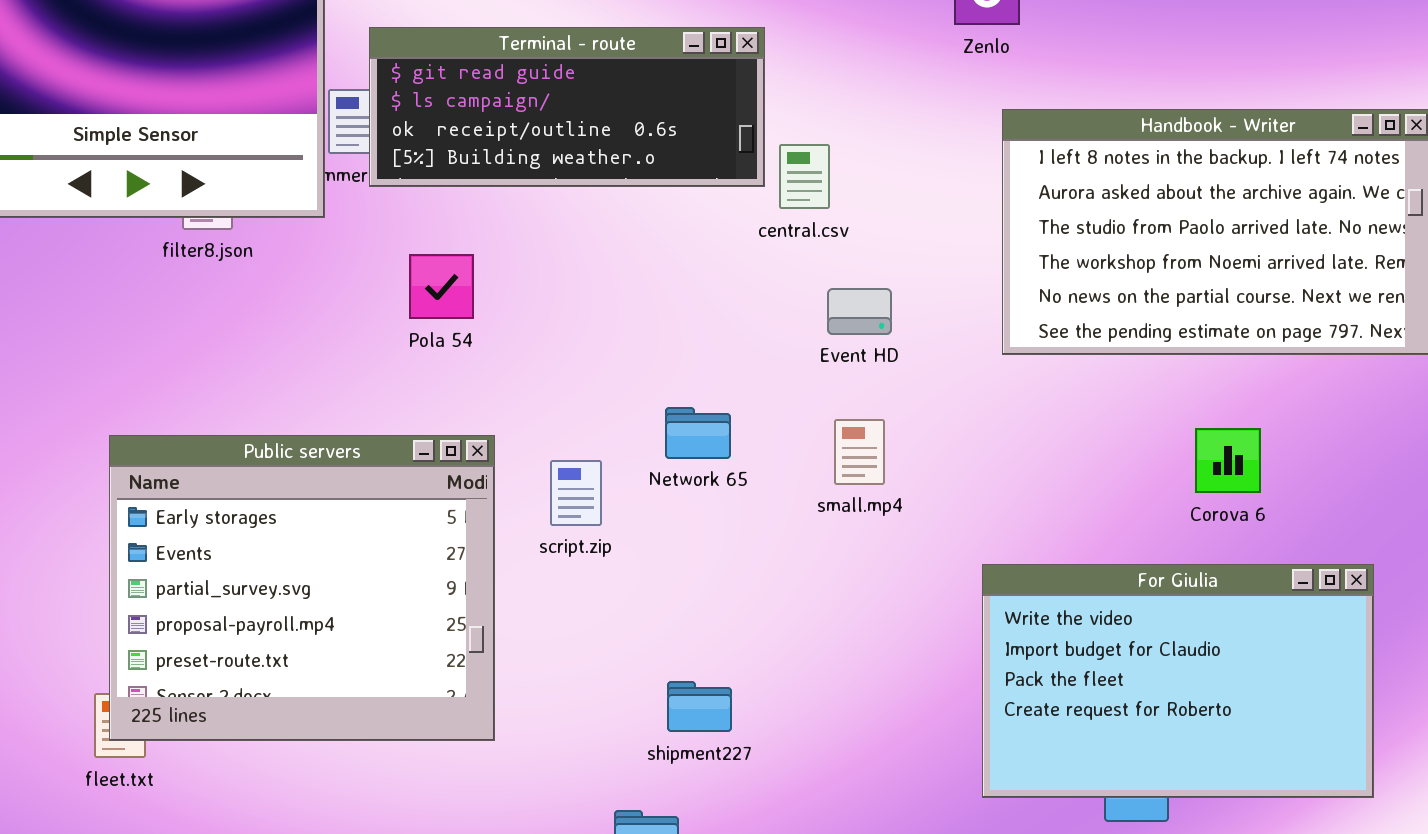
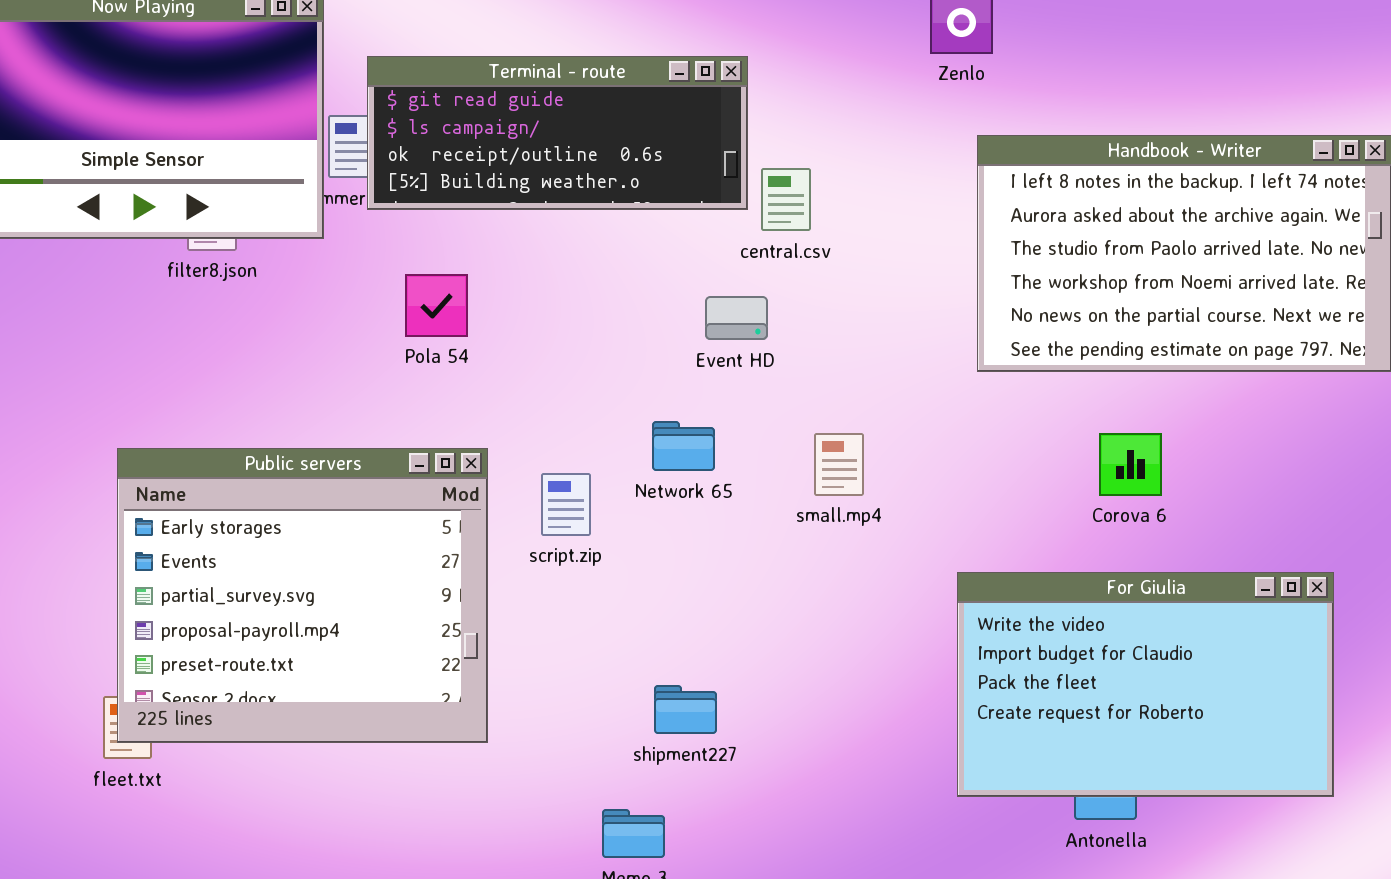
Event HD: [827,288,892,335] -> [705,296,768,340], moved
Corova 6: [1195,428,1261,493] -> [1099,433,1162,496], moved

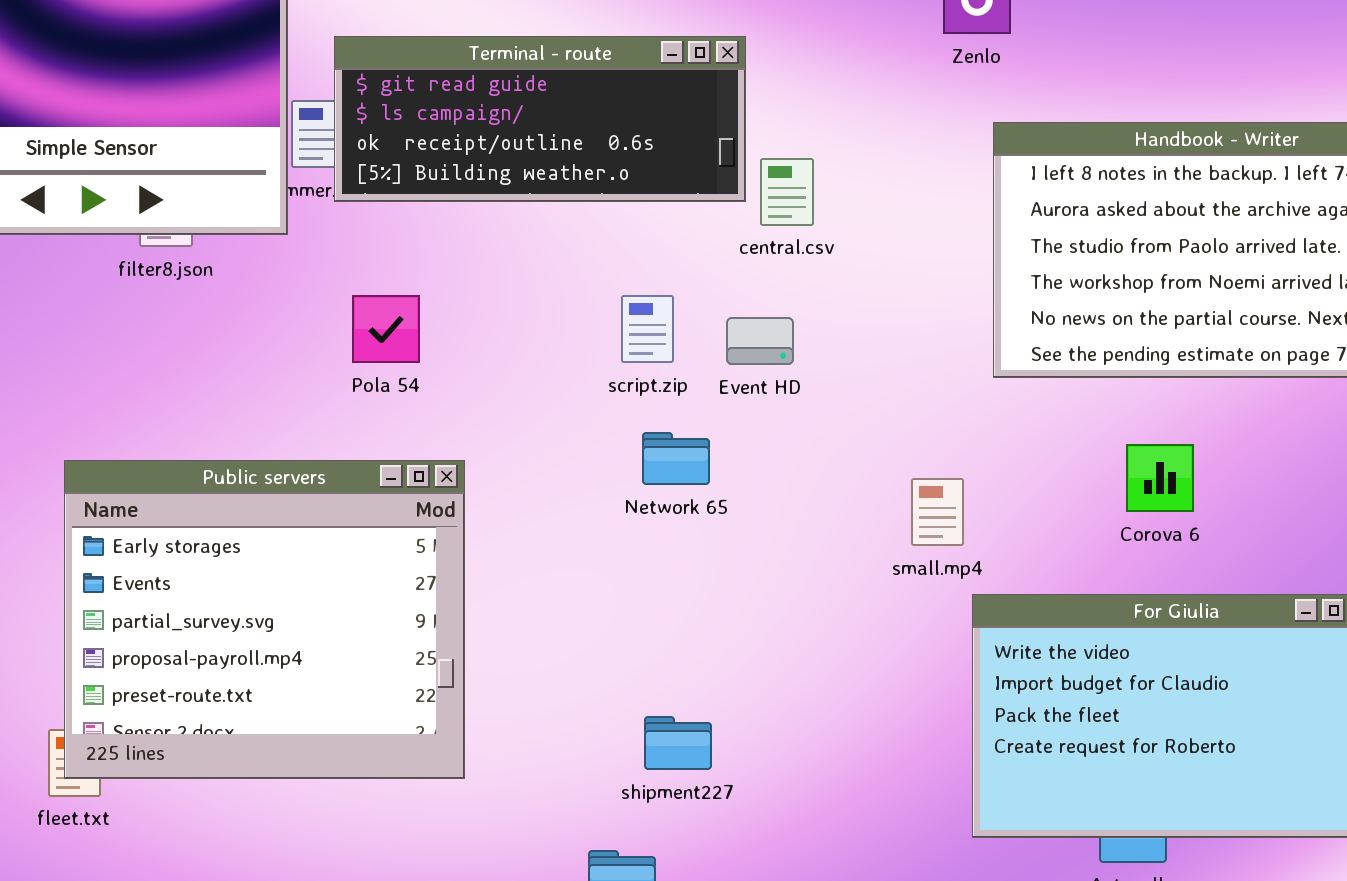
Pola 54: [405,274,468,337] -> [352,295,420,363], moved
Event HD: [705,296,768,340] -> [726,317,794,365], moved
small.mp4: [814,433,864,496] -> [911,478,964,546], moved
script.zip: [541,473,591,536] -> [621,295,674,363], moved

